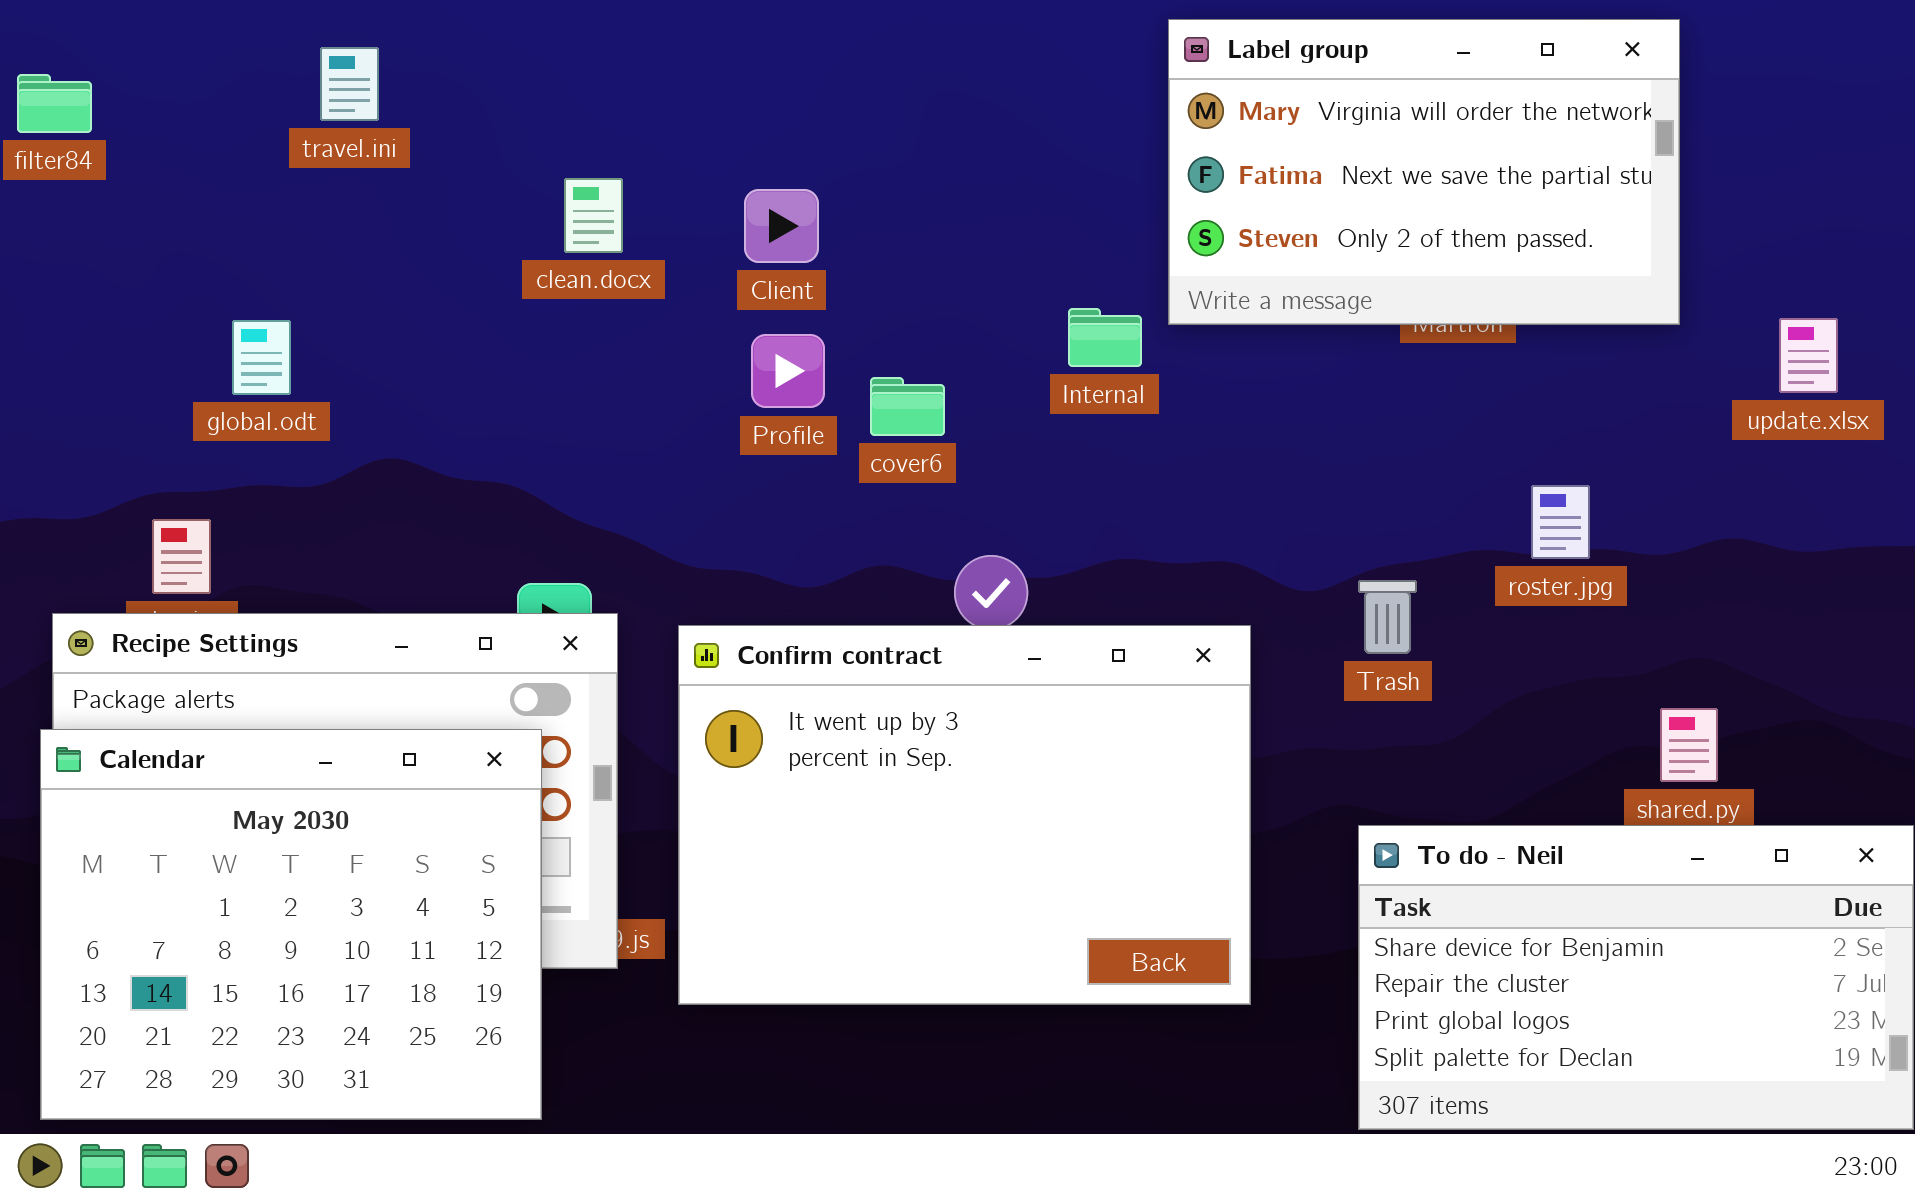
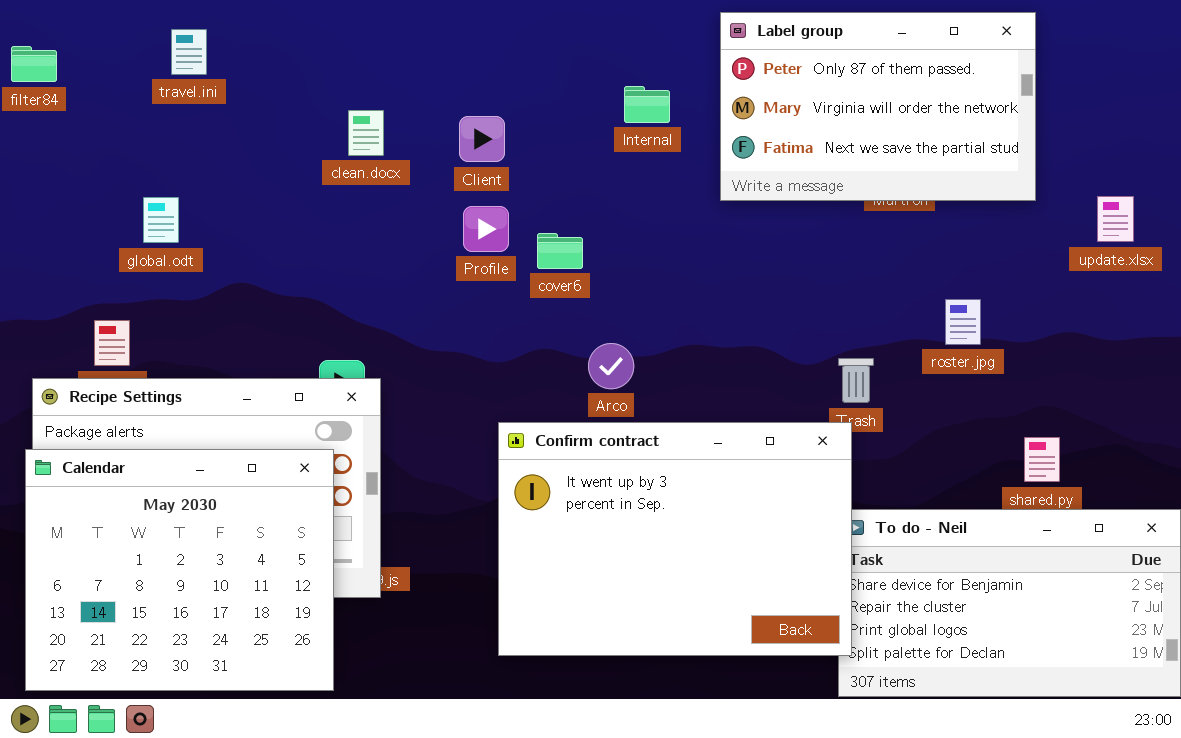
Label group: [1168,19,1680,325] -> [720,12,1036,201], scrolled up 1 row
travel.ini: [320,47,379,121] -> [171,29,207,75], moved
Internal: [1068,308,1142,367] -> [624,86,670,123], moved
Confirm contract: [678,625,1251,1005] -> [498,422,852,656], moved

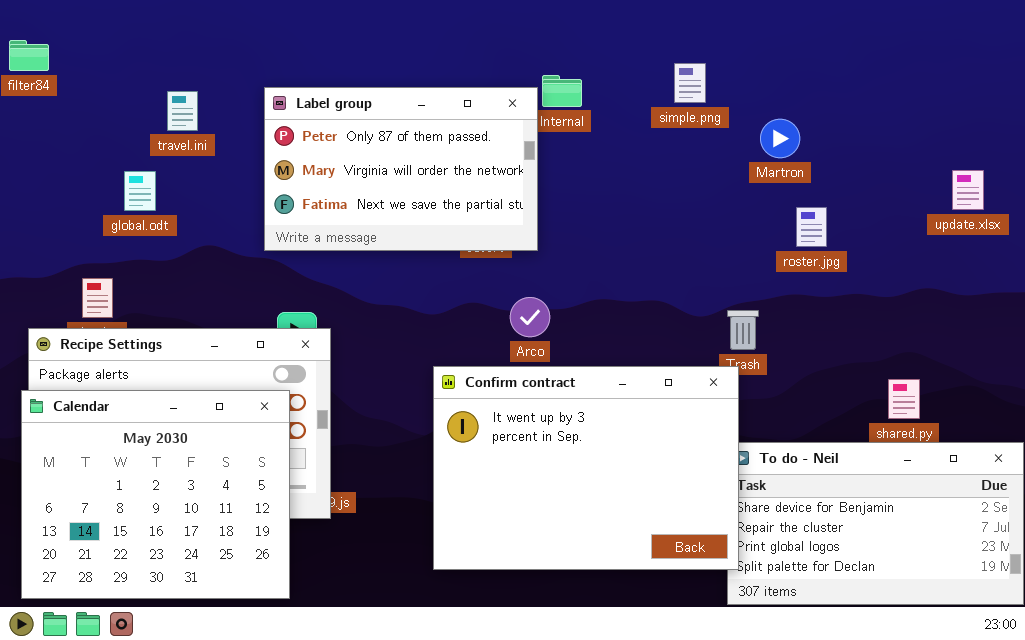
Label group: [720,12,1036,201] -> [264,87,538,251], moved
travel.ini: [171,29,207,75] -> [167,91,198,131], moved
roster.jpg: [945,299,981,345] -> [796,207,827,247], moved

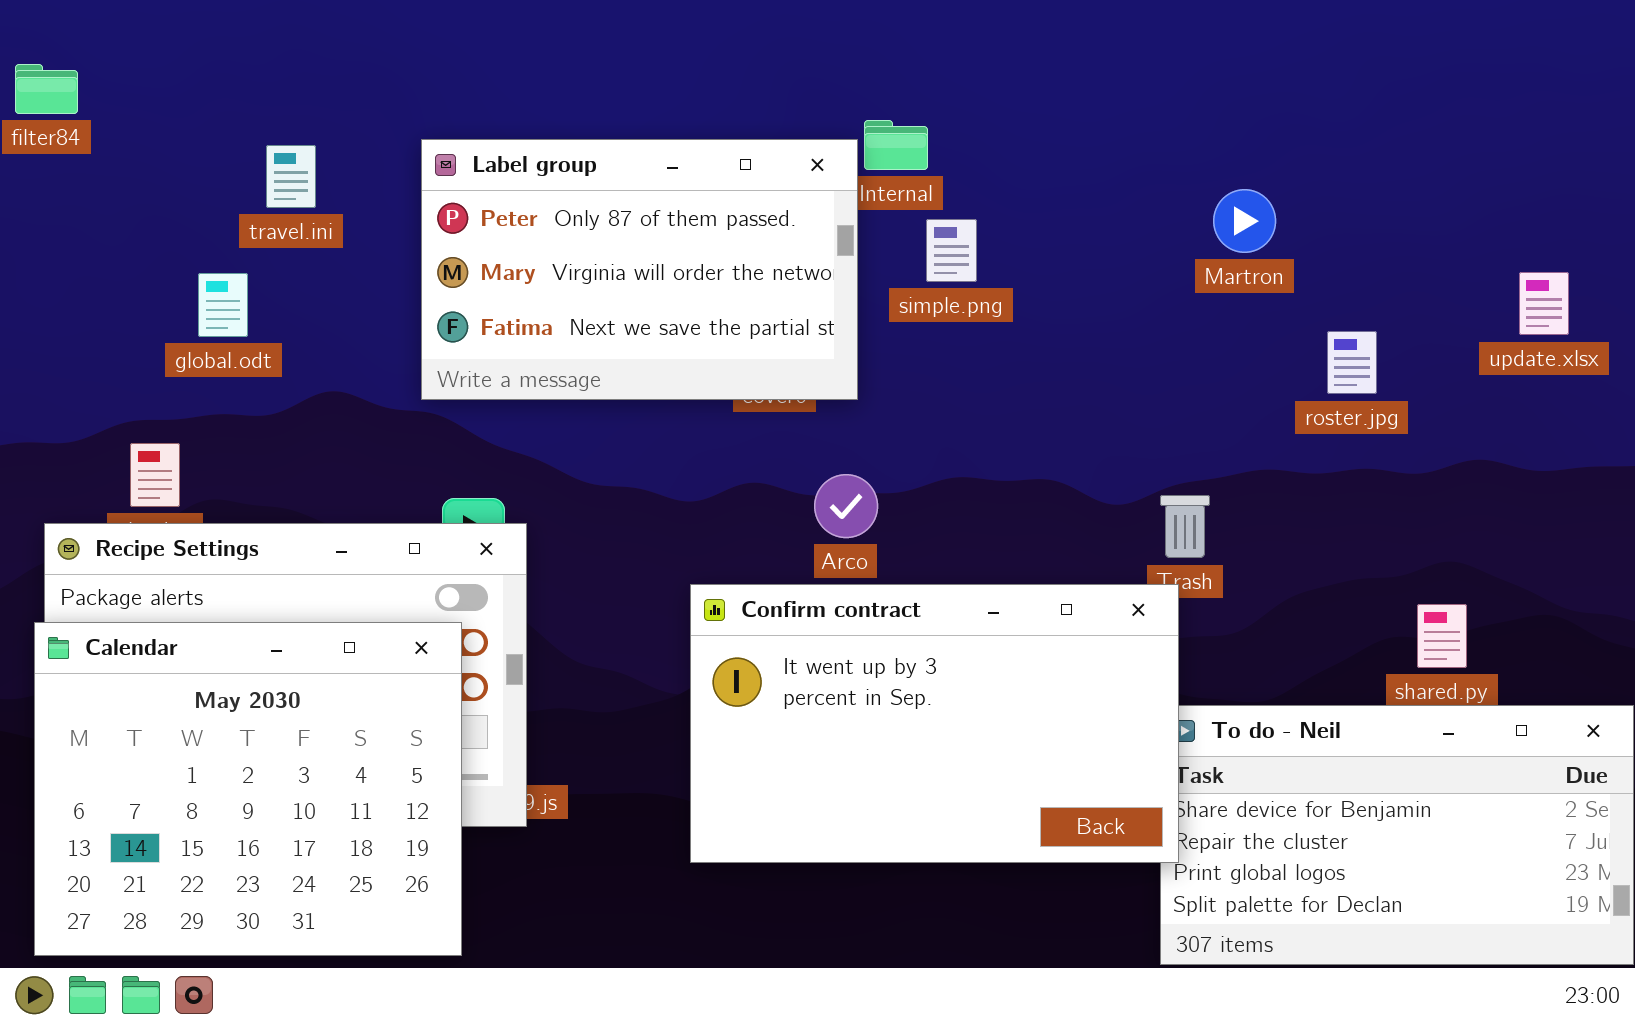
simple.png: [674,63,706,103] -> [926,219,977,282], moved
roster.jpg: [796,207,827,247] -> [1327,331,1377,394], moved
Confirm contract: [433,366,739,570] -> [690,584,1179,863], resized

